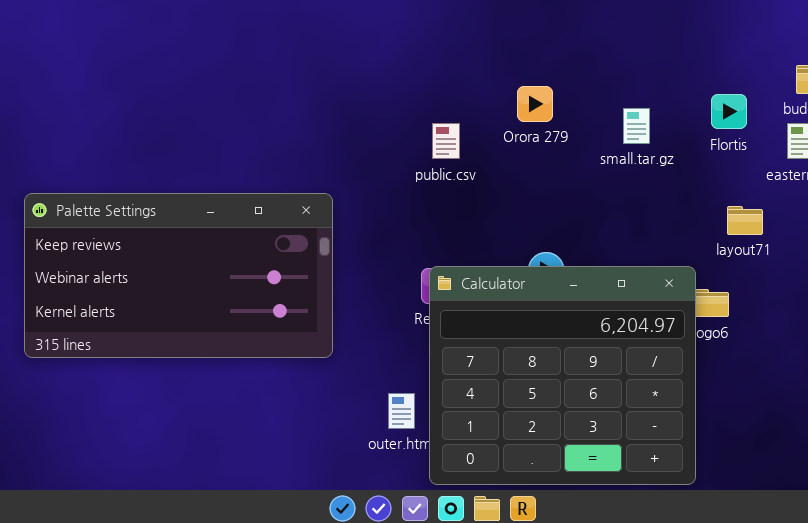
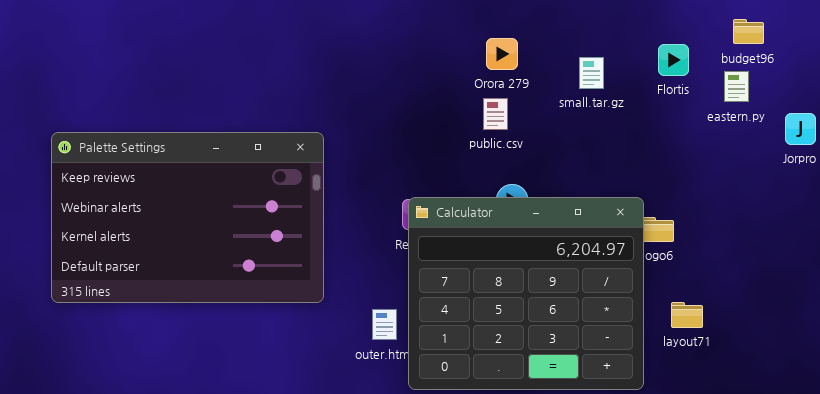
public.csv: [432,123,460,159] -> [483,98,508,130], moved
Palette Settings: [24,193,333,358] -> [51,132,324,303], resized
layout71: [727,206,763,235] -> [671,302,703,328], moved

